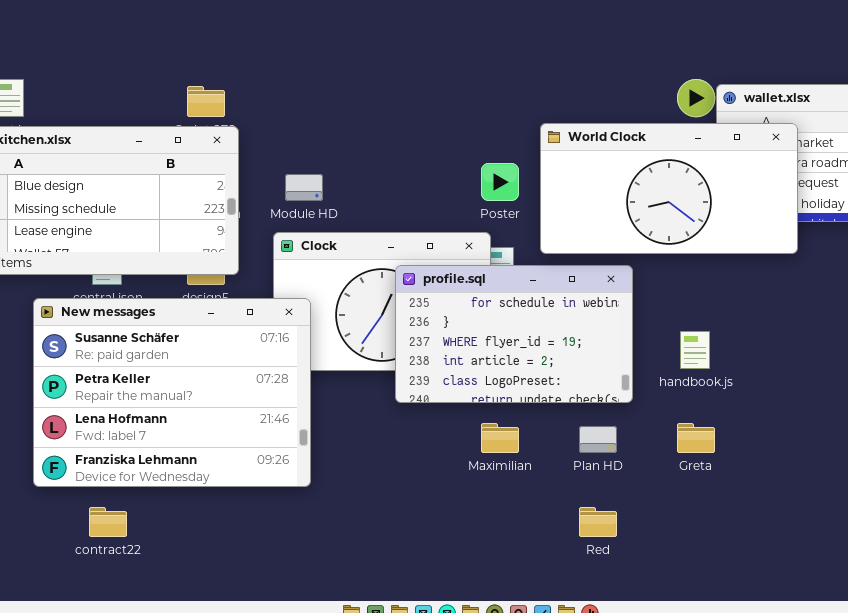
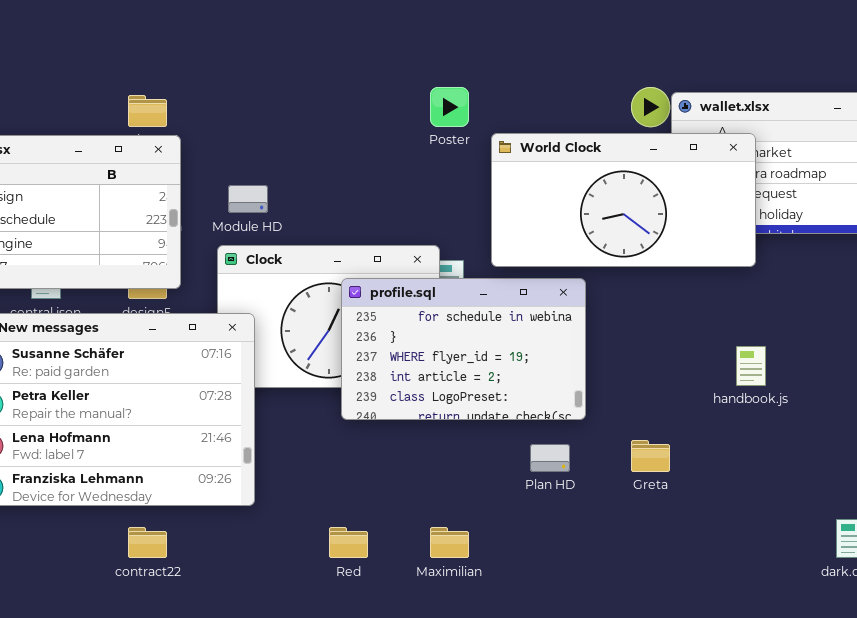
Poster: [481,163,519,201] -> [430,87,469,127], moved
handbook.js: [680,331,710,369] -> [736,346,766,386], moved
Maximilian: [481,423,519,453] -> [430,527,469,558], moved
contract22: [89,507,127,537] -> [128,527,167,558], moved
Red: [579,507,617,537] -> [329,527,368,558], moved

